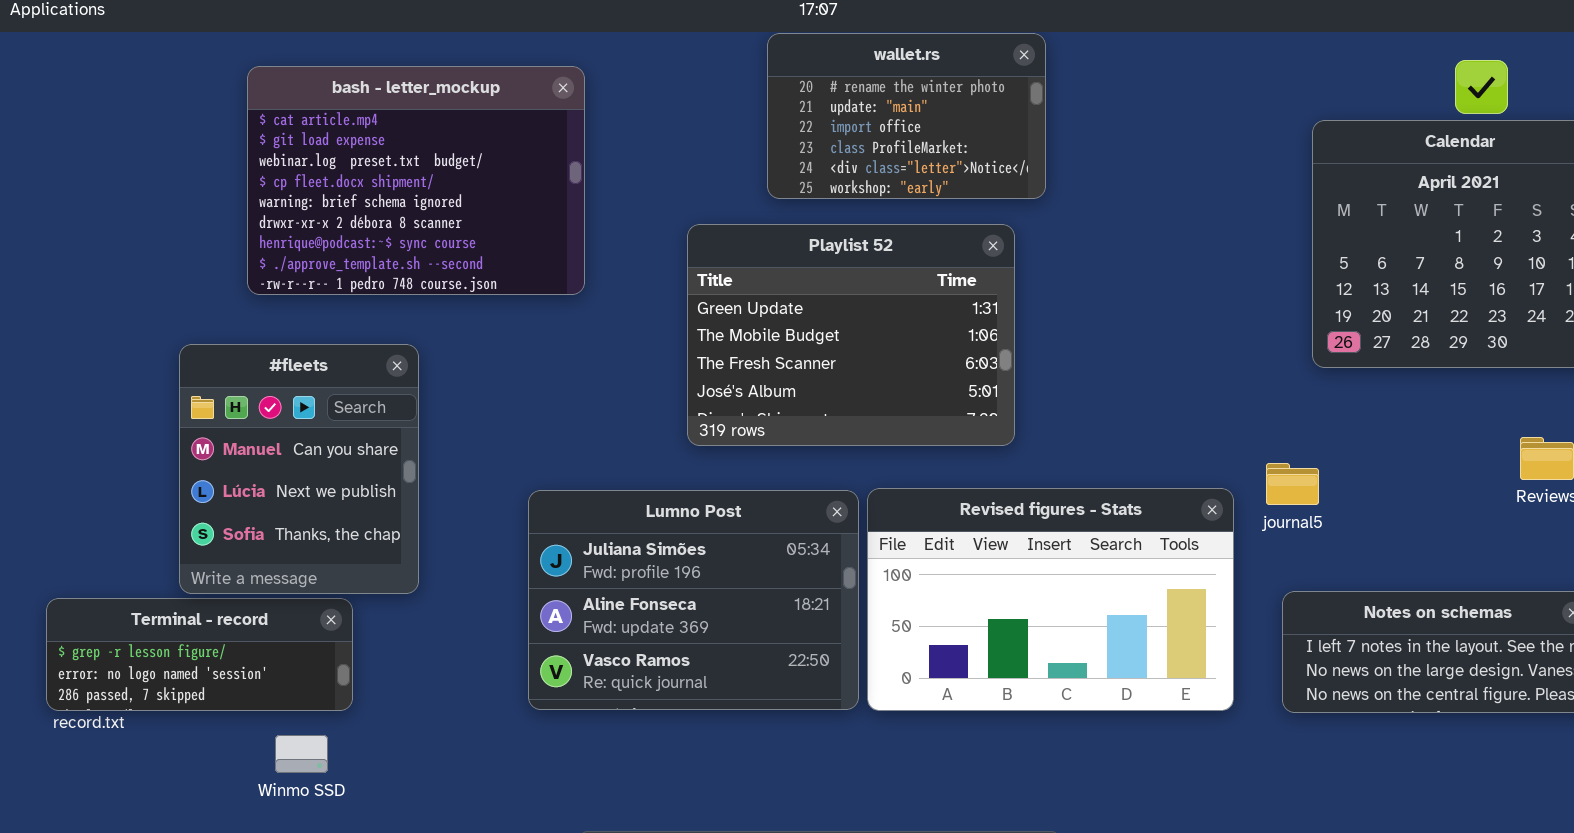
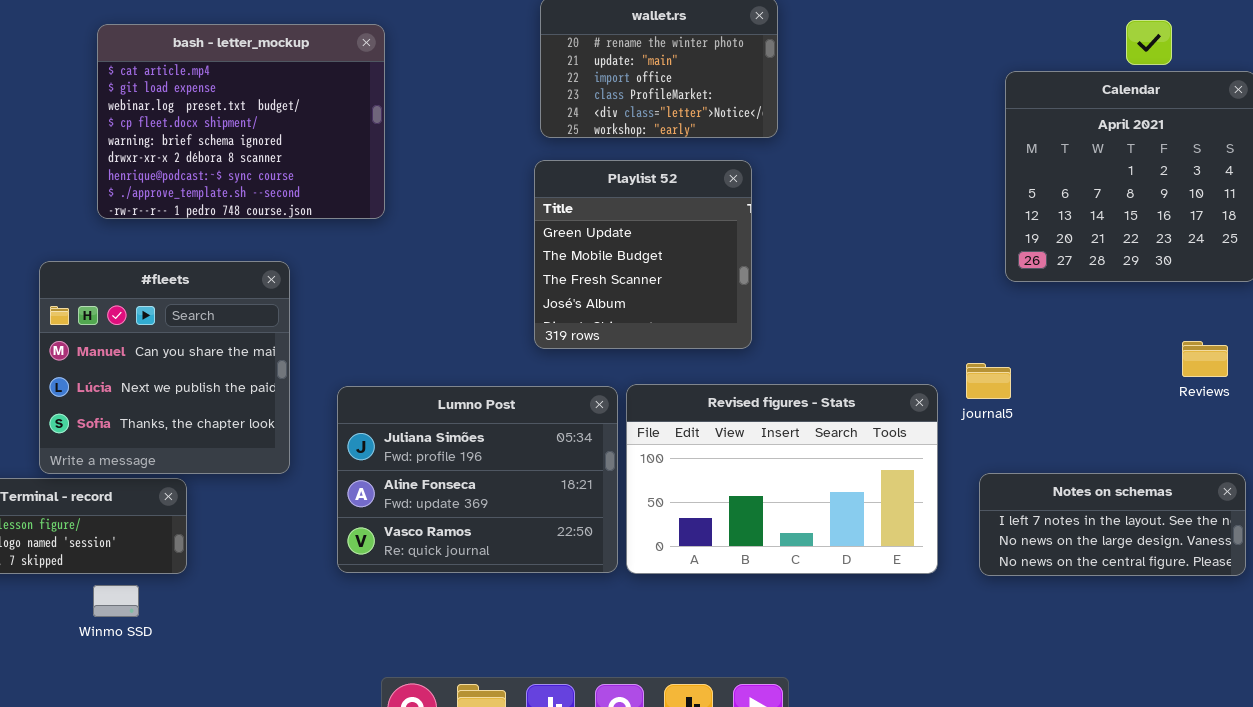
Playlist 52: [687,224,1015,446] -> [534,160,752,349], resized
#fleets: [179,344,419,594] -> [39,261,290,474], resized
Winmo SSD: [275,735,328,773] -> [93,585,139,617], moved

